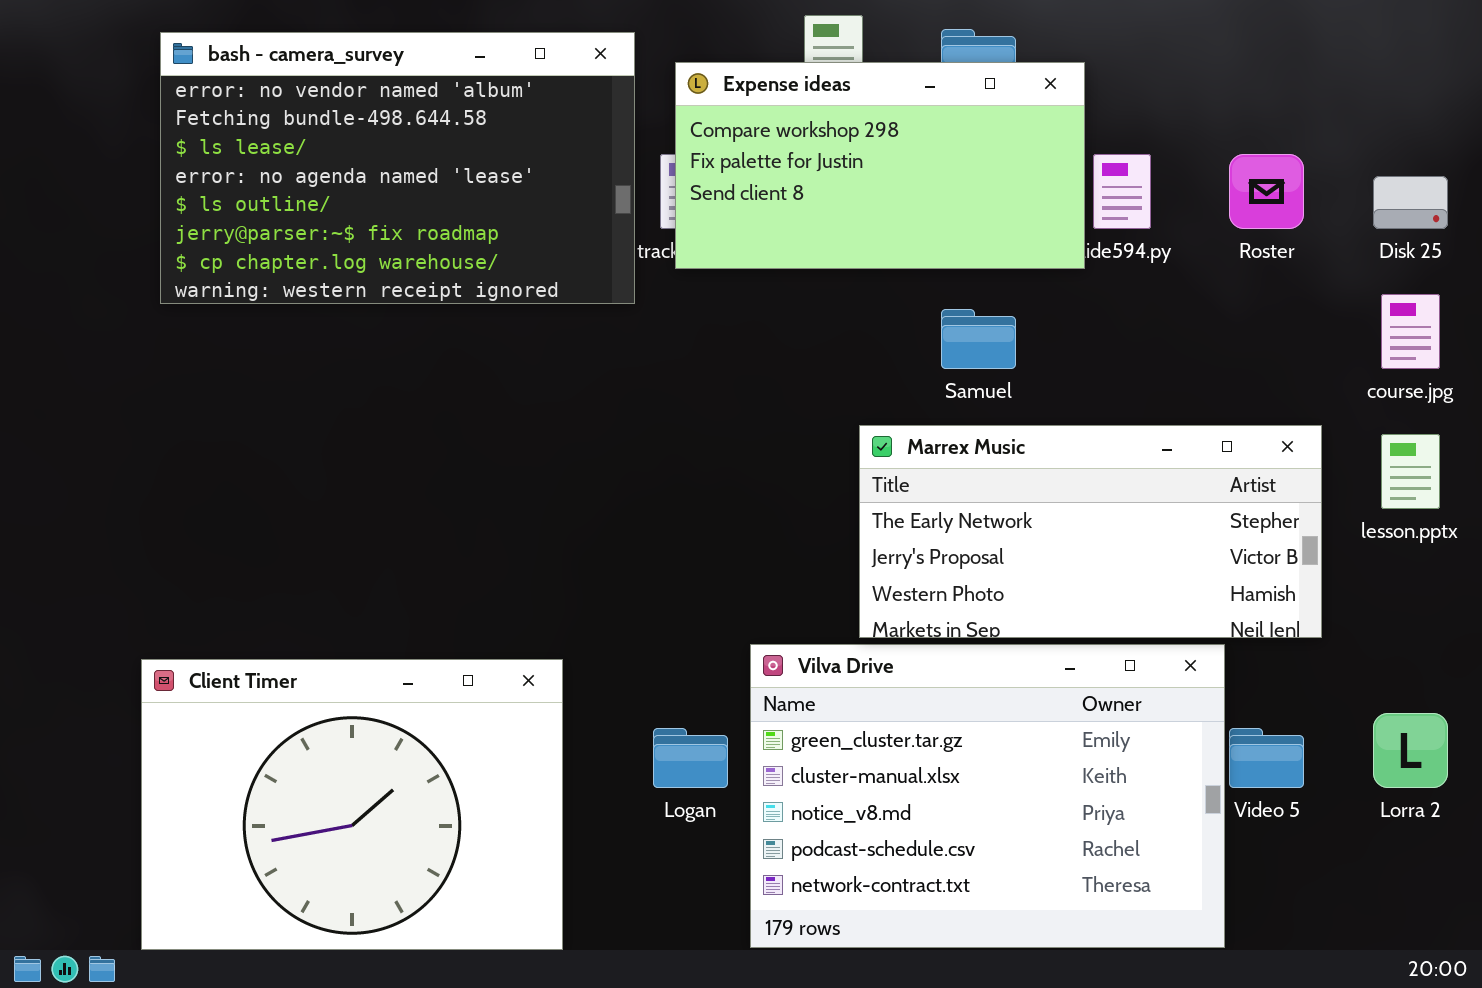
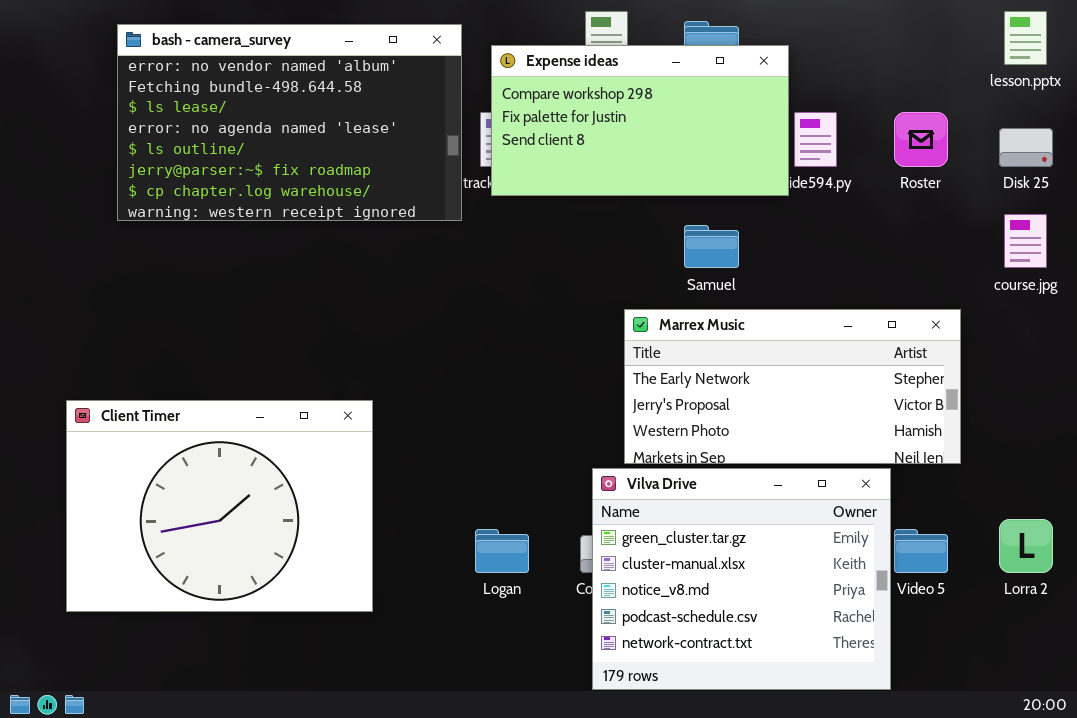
lesson.pptx: [1381,434,1440,509] -> [1004,11,1047,65], moved
Vilva Drive: [750,644,1225,948] -> [592,468,891,690], resized
Client Timer: [141,659,563,950] -> [66,400,373,612], moved

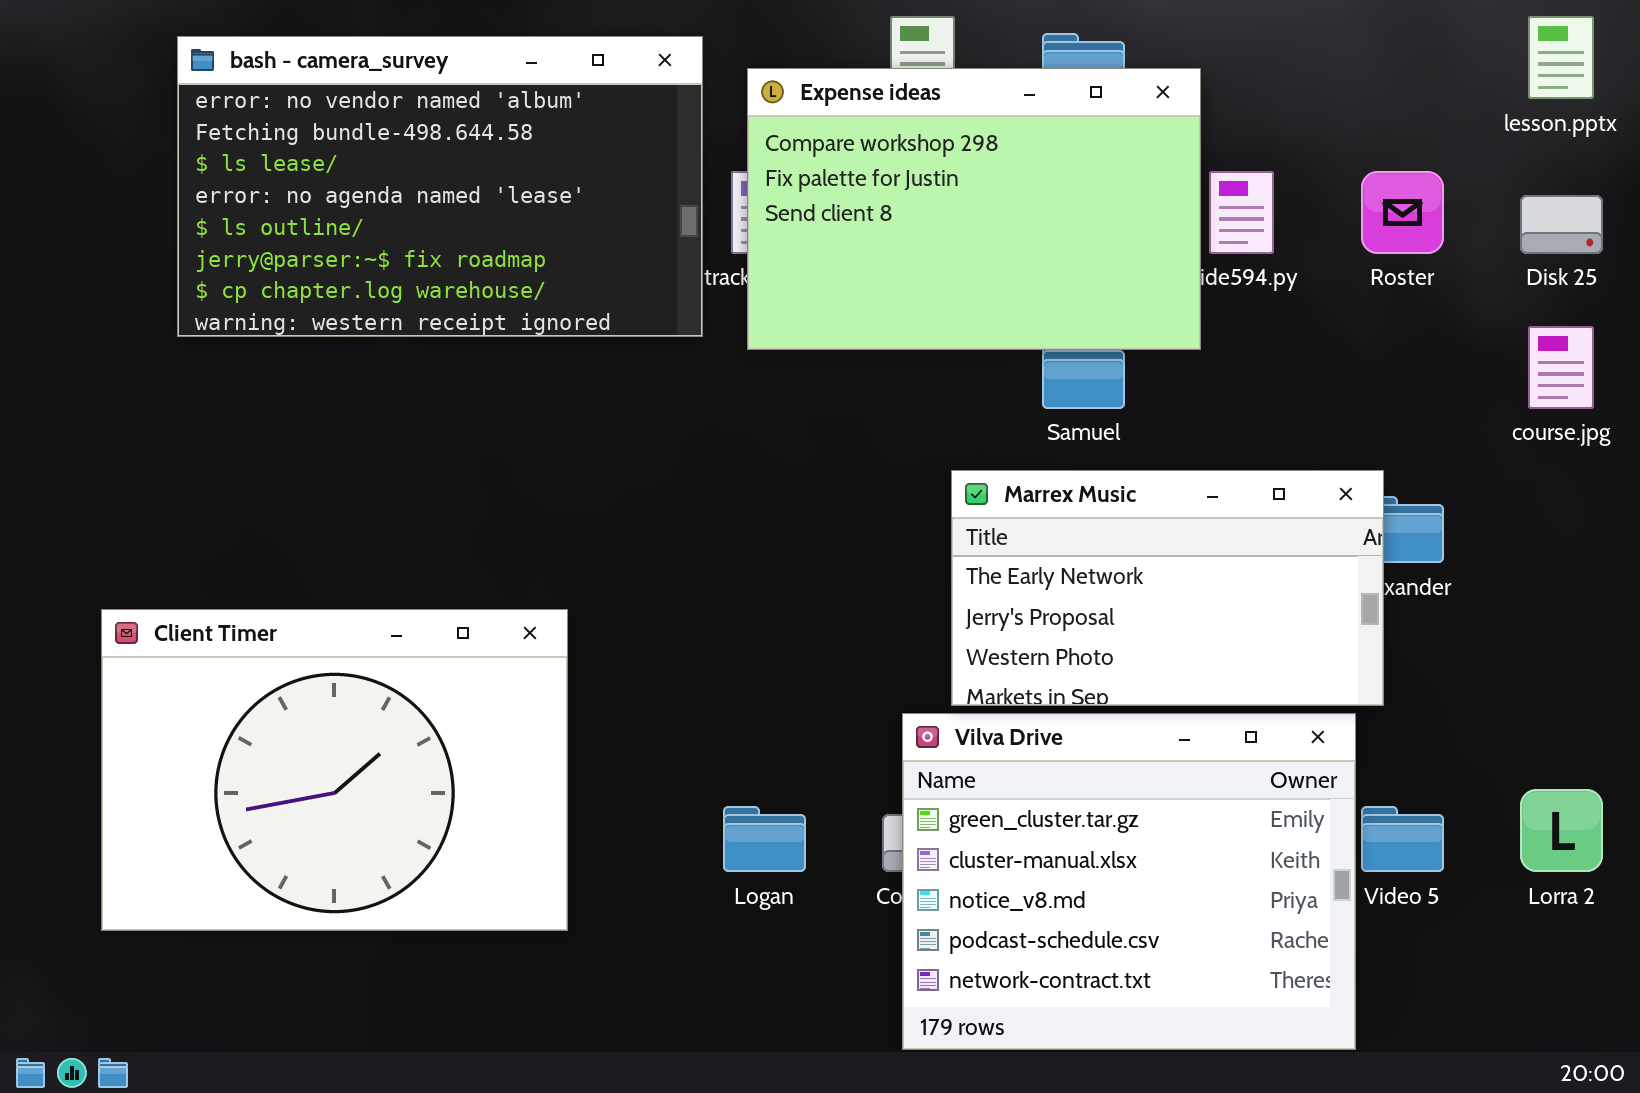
Expense ideas: [491,45,789,196] -> [747,68,1201,350], resized
Marrex Music: [624,309,961,464] -> [951,470,1384,706], resized

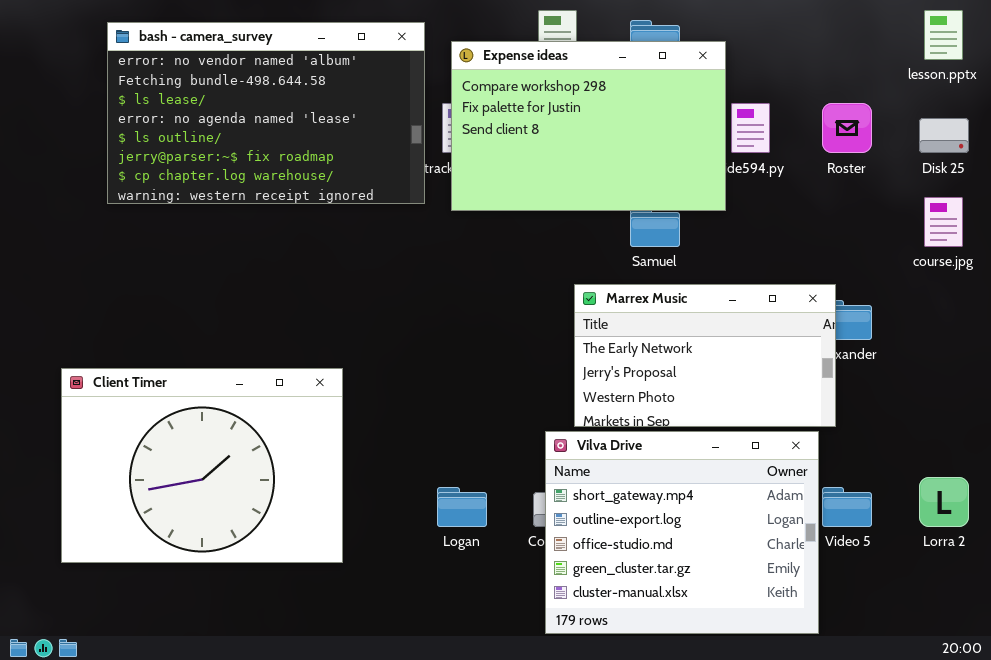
Vilva Drive: [902,713,1356,1050] -> [545,431,819,634], scrolled up 3 rows

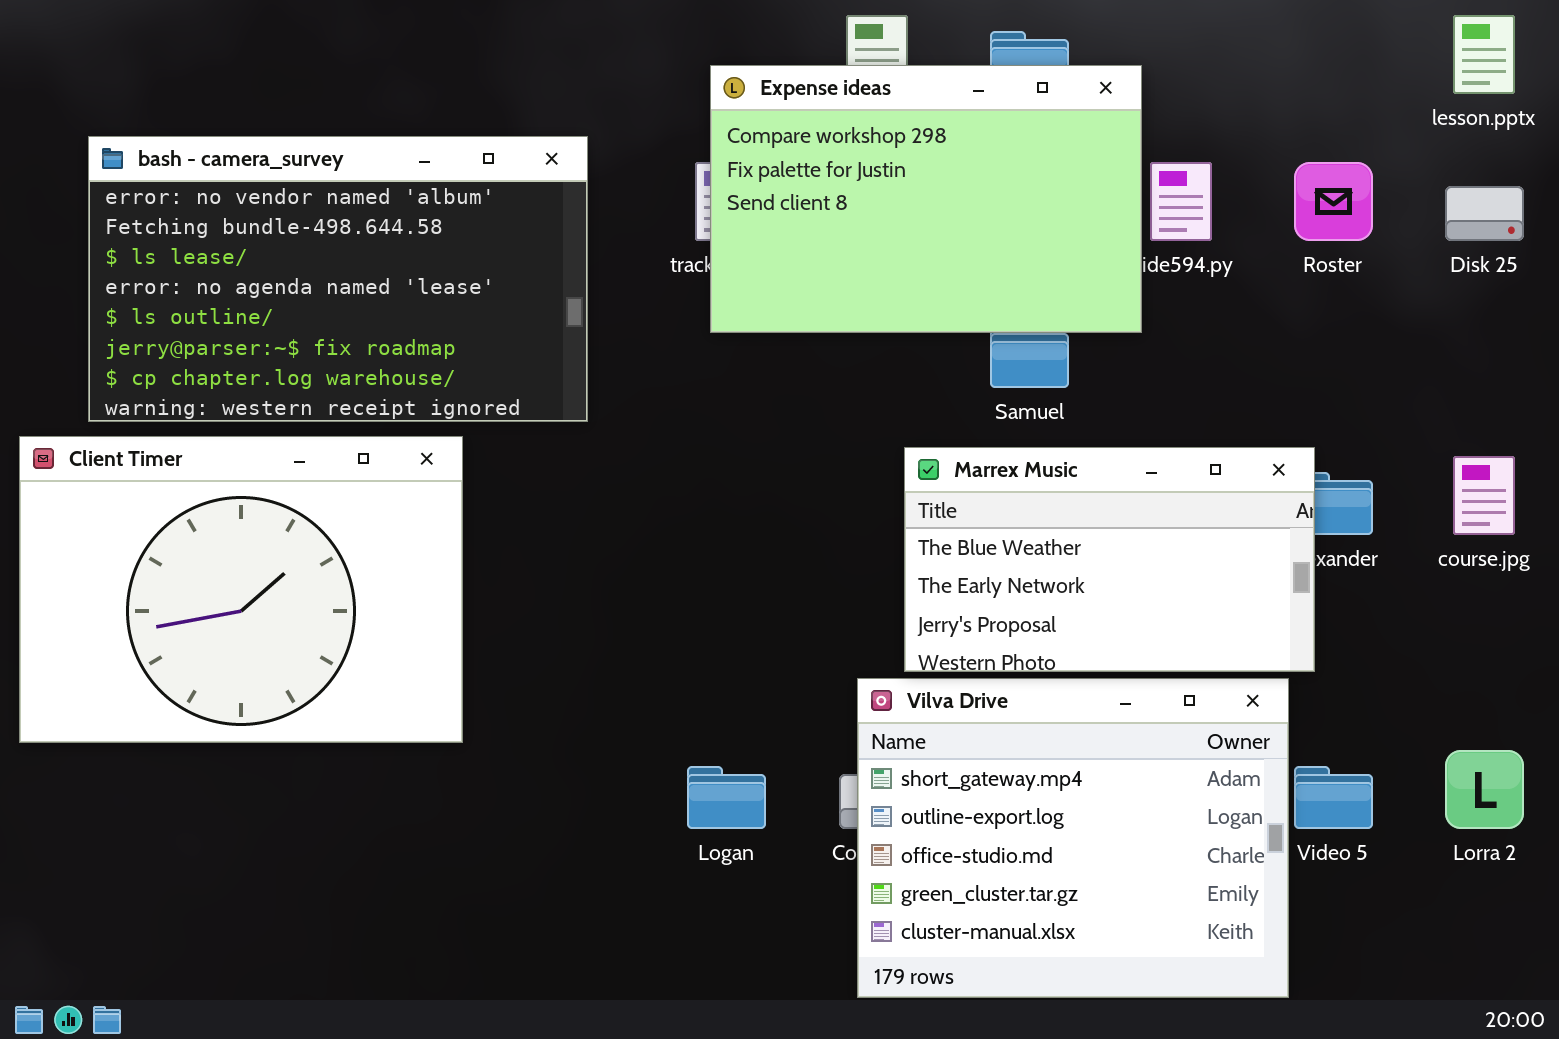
bash - camera_survey: [107,22,425,204] -> [88,136,588,422], moved
course.jpg: [924,197,963,247] -> [1453,456,1515,535], moved
Marrex Music: [574,284,836,427] -> [904,447,1315,672], scrolled up 1 row
Client Timer: [61,368,343,563] -> [19,436,463,743], moved

